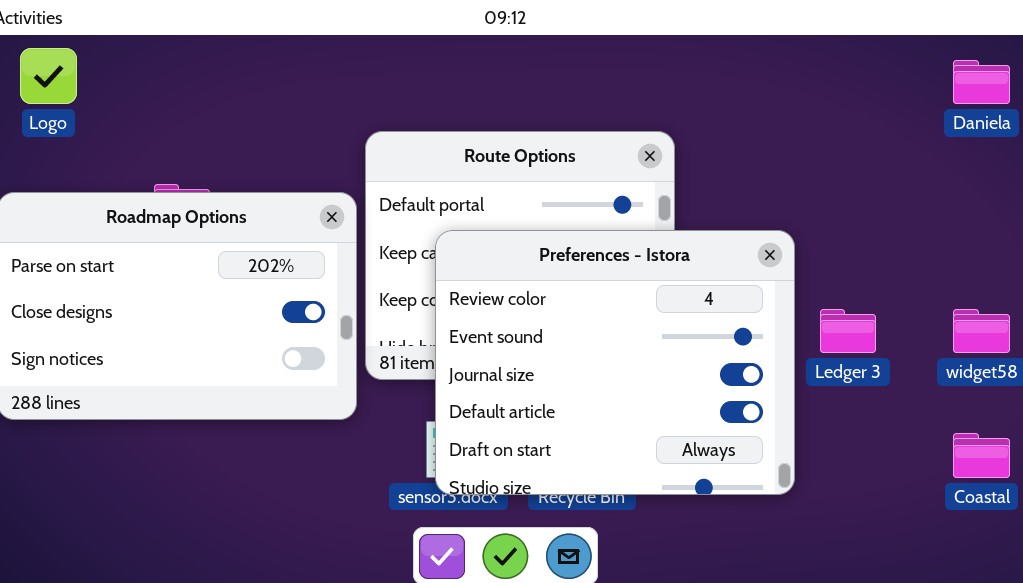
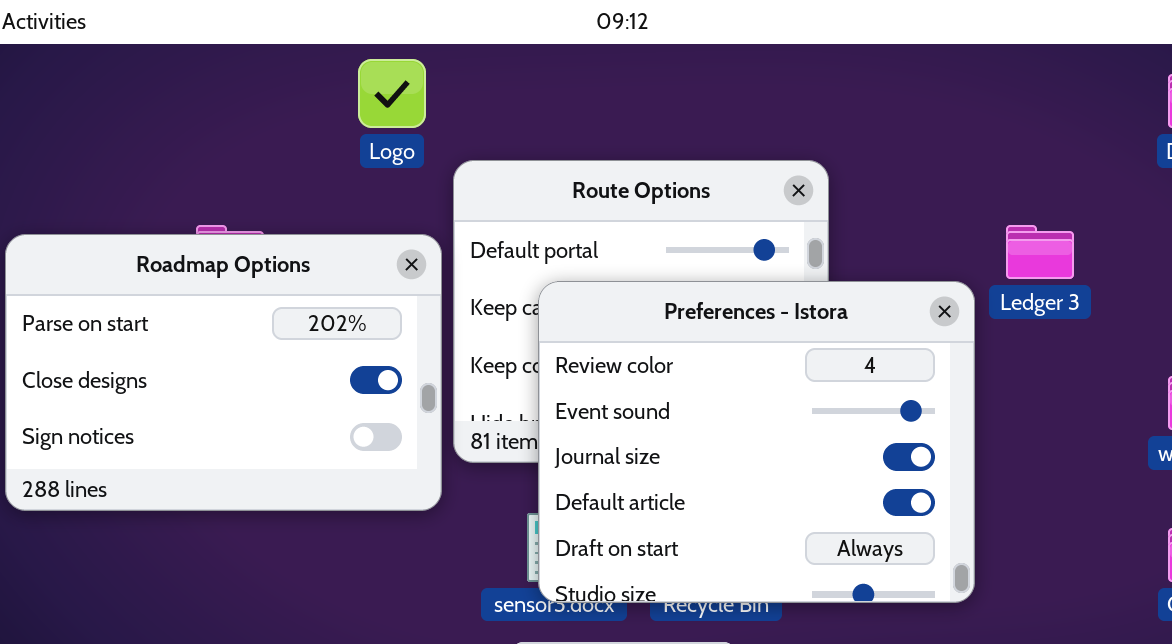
Logo: [20,48,77,104] -> [358,59,426,128], moved
Ledger 3: [820,309,876,353] -> [1006,225,1074,279], moved

